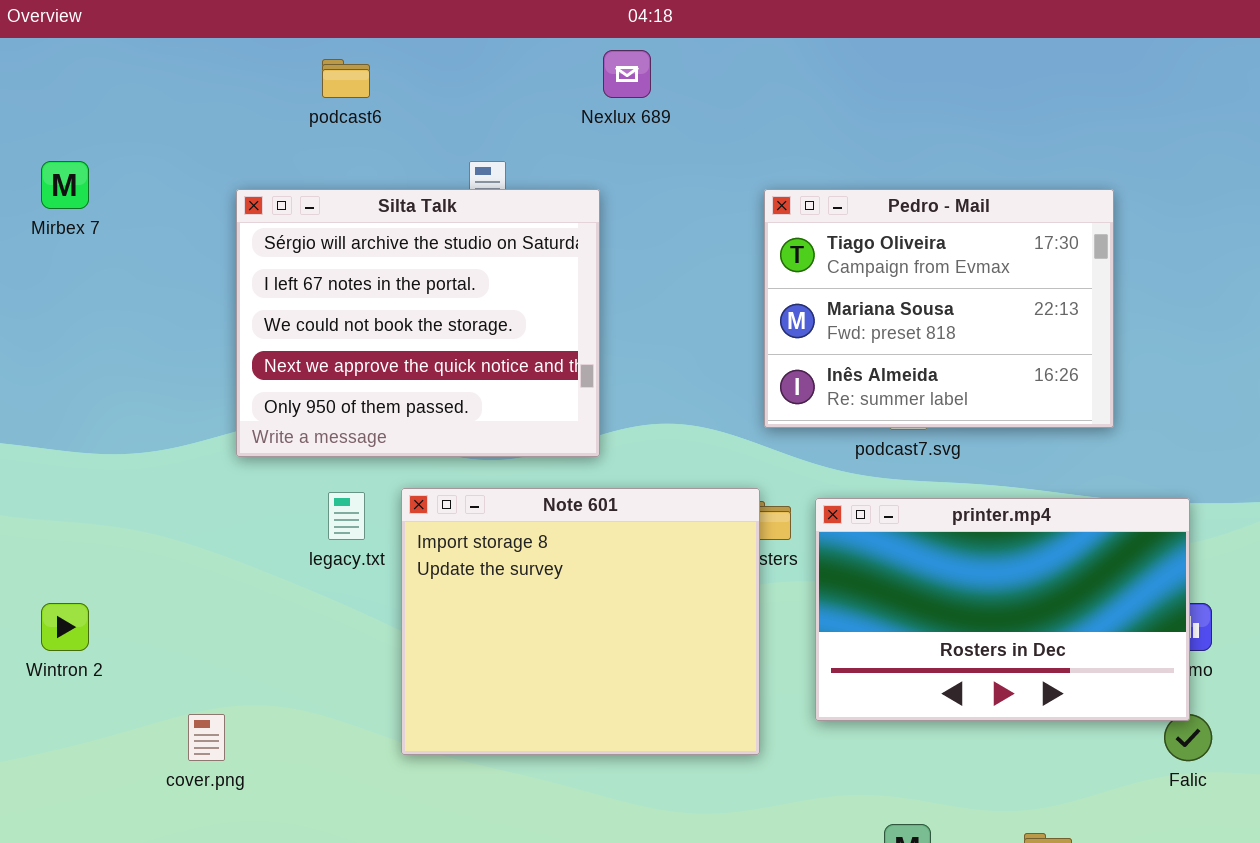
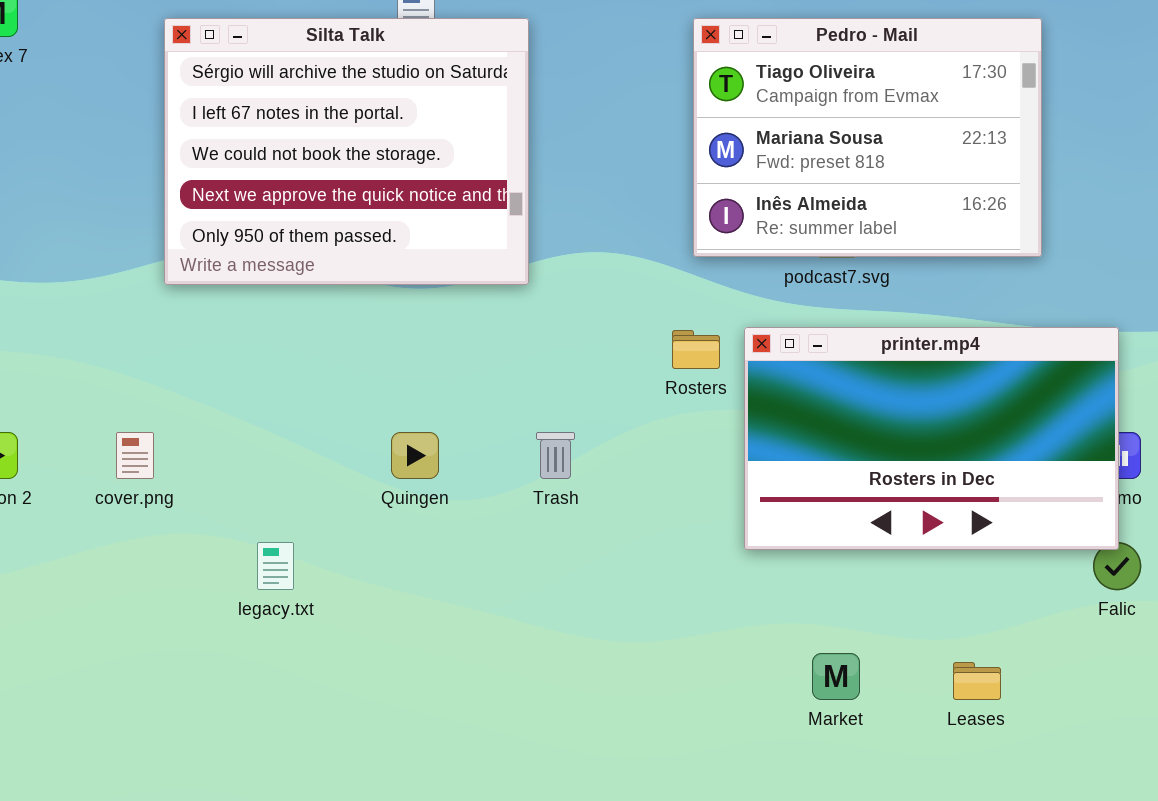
Note 601: [401,488,760,755] -> none, closed
legacy.txt: [328,492,365,540] -> [257,542,294,590], moved
cover.png: [188,714,225,761] -> [116,432,154,479], moved

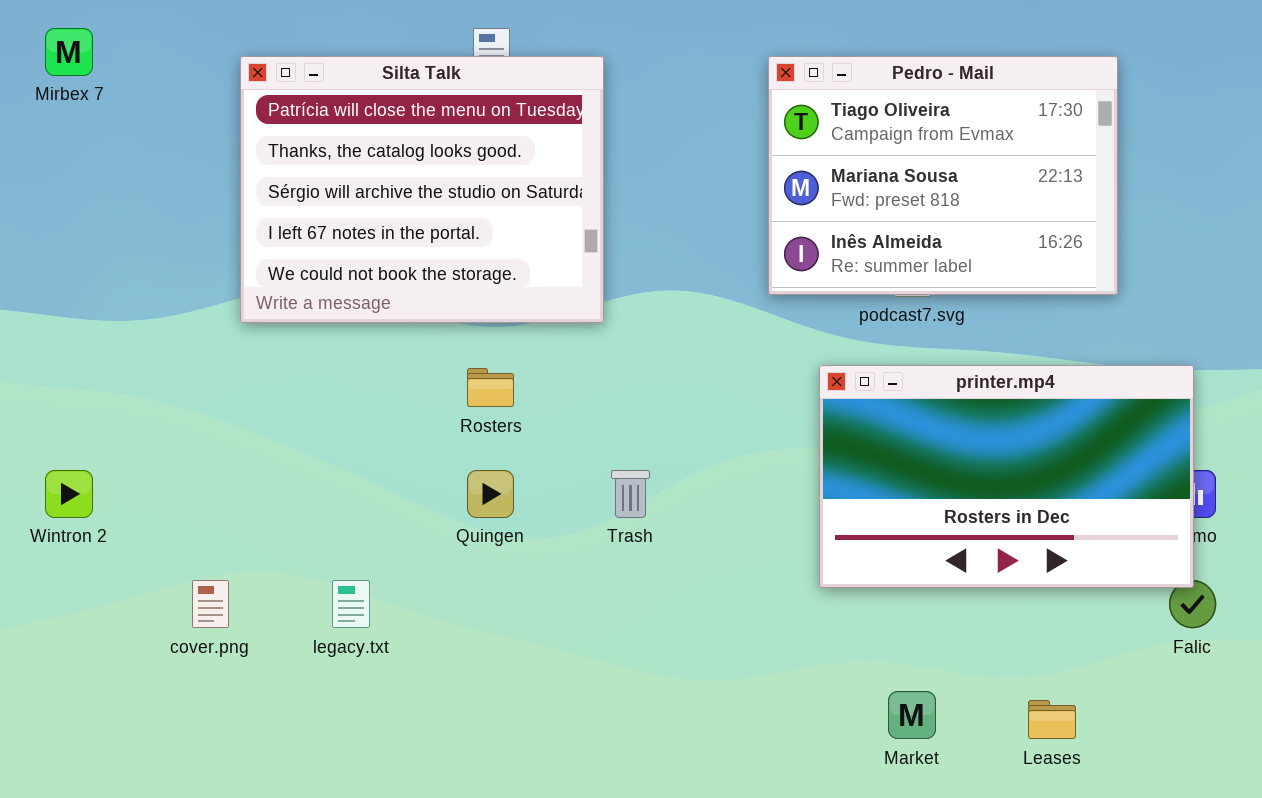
Silta Talk: [164,18,529,285] -> [240,56,604,323], scrolled up 2 rows
Rosters: [672,330,720,369] -> [467,368,514,407], moved
cover.png: [116,432,154,479] -> [192,580,229,628], moved

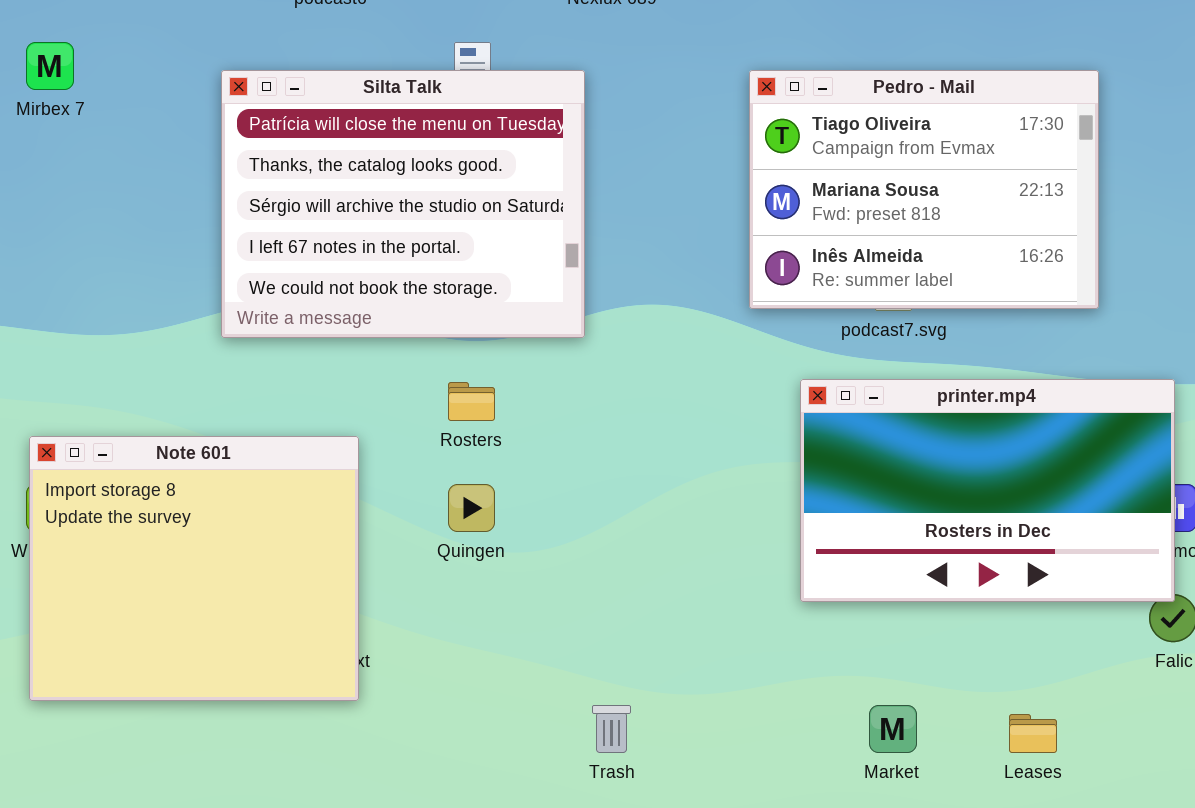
Note 601: none -> [29,436,359,701], opened
Trash: [611,470,650,518] -> [592,705,631,753], moved

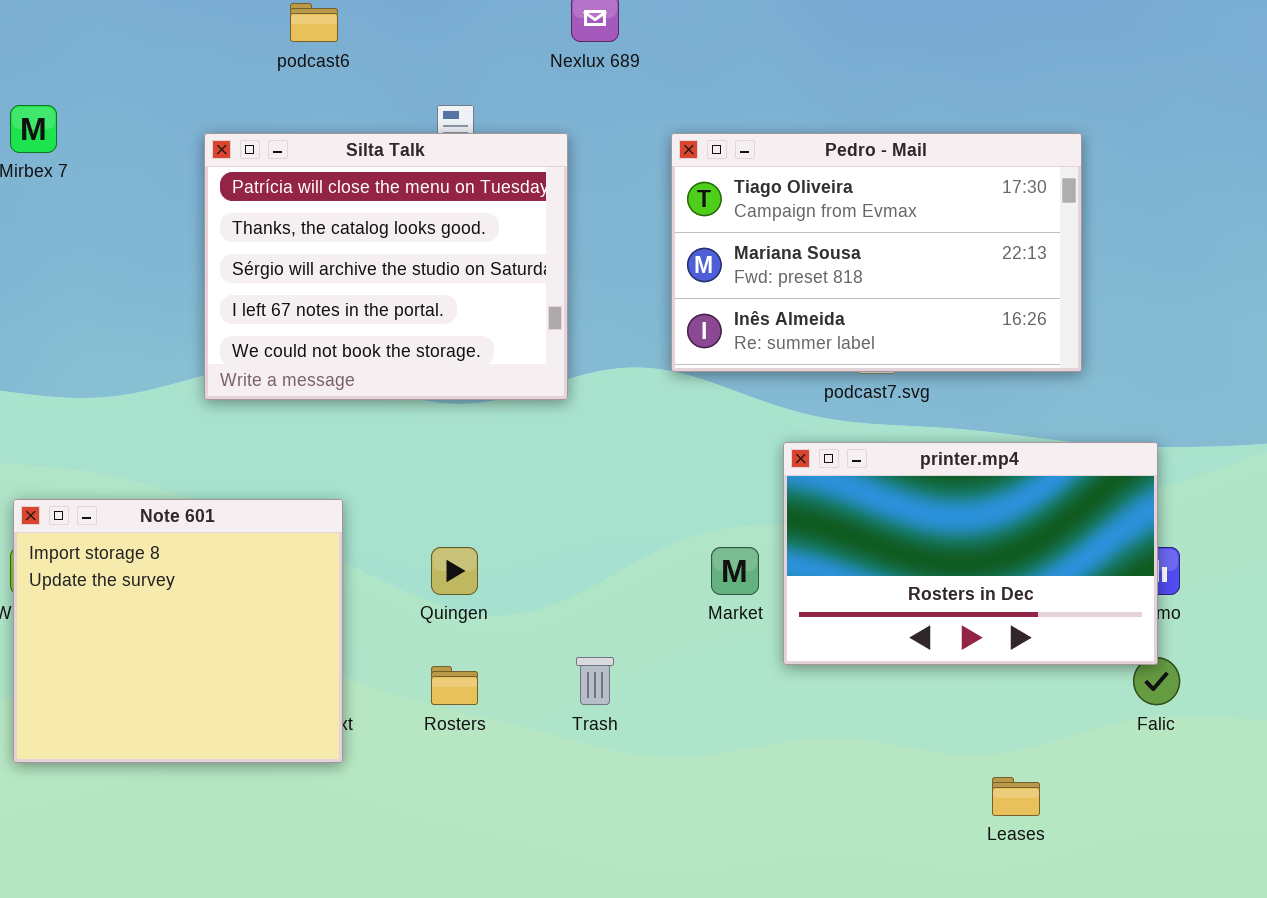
Pedro - Mail: [749,70,1099,309] -> [671,133,1082,372], resized
Rosters: [448,382,495,421] -> [431,666,478,705], moved
Trash: [592,705,631,753] -> [576,657,614,705], moved
Market: [869,705,917,753] -> [711,547,759,595], moved

